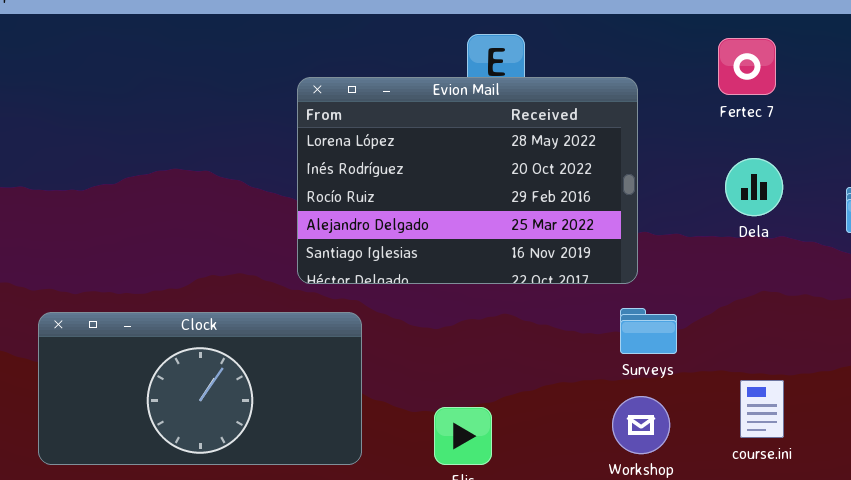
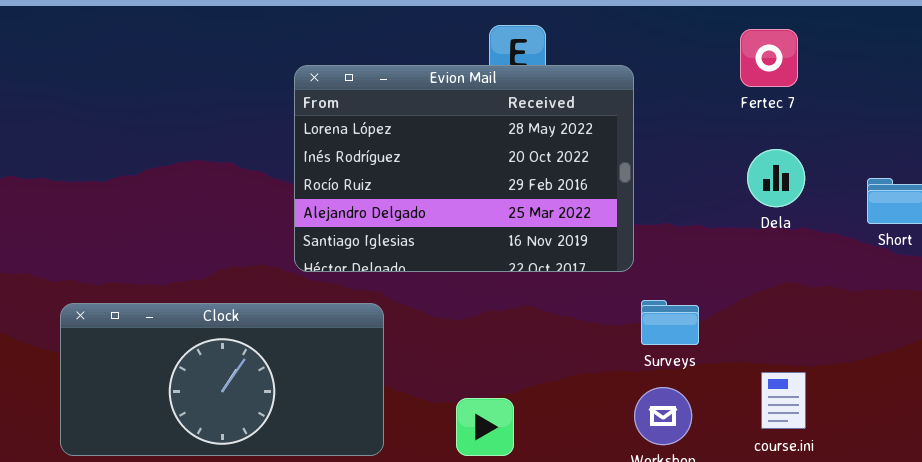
Evion Mail: [297,77,638,284] -> [294,65,634,272], moved

